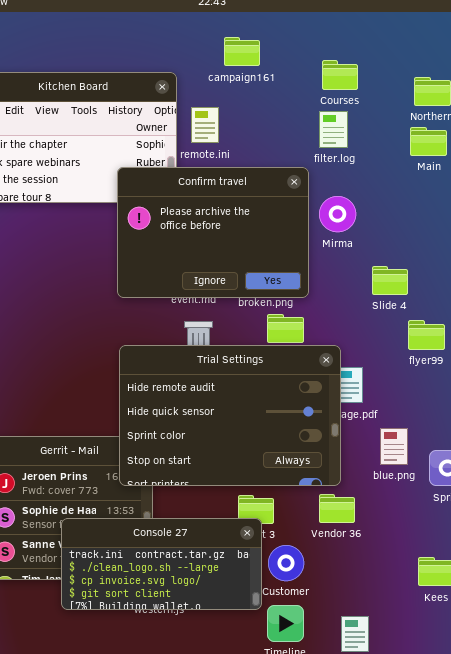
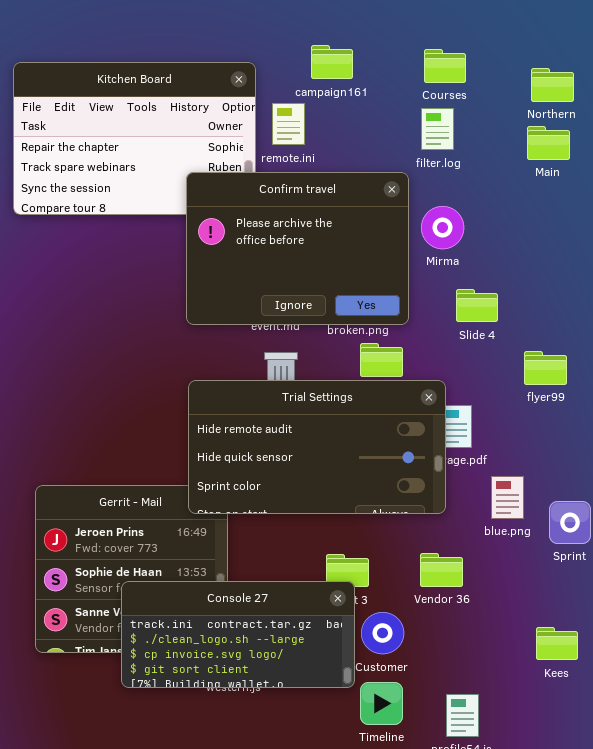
campaign161: [224,37,260,66] -> [311,45,353,79], moved
Slide 4: [372,266,408,295] -> [456,289,498,322], moved
Trial Settings: [119,345,341,486] -> [188,380,446,514], resized

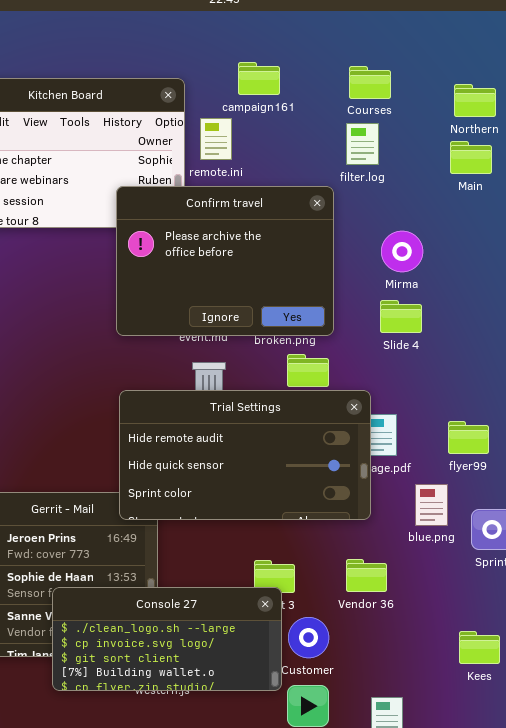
Mirma: [421,206,464,249] -> [381,231,423,272], moved
flyer99: [524,351,567,385] -> [448,421,489,454], moved
Console 27: [121,581,355,688] -> [52,587,282,691], scrolled down 1 row

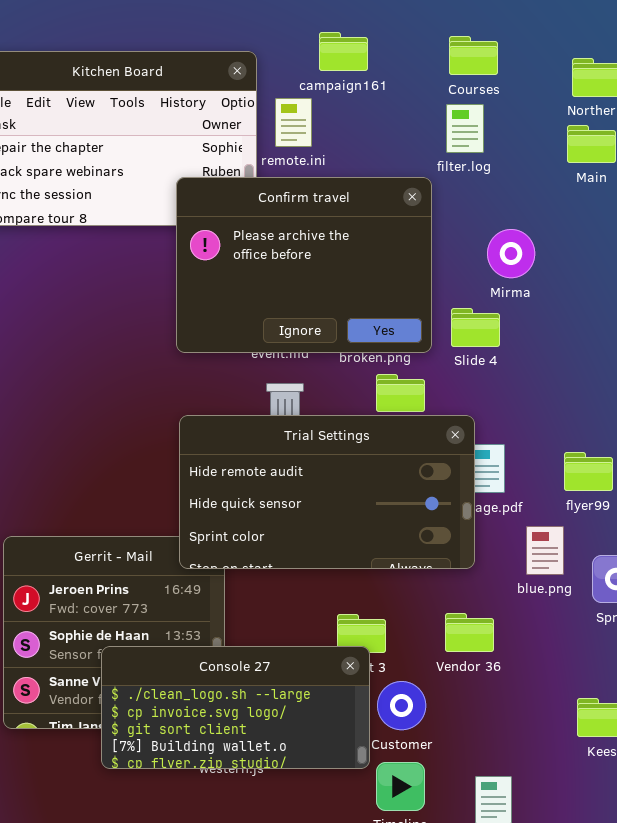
Slide 4: [380,300,422,333] -> [451,308,500,347], moved

